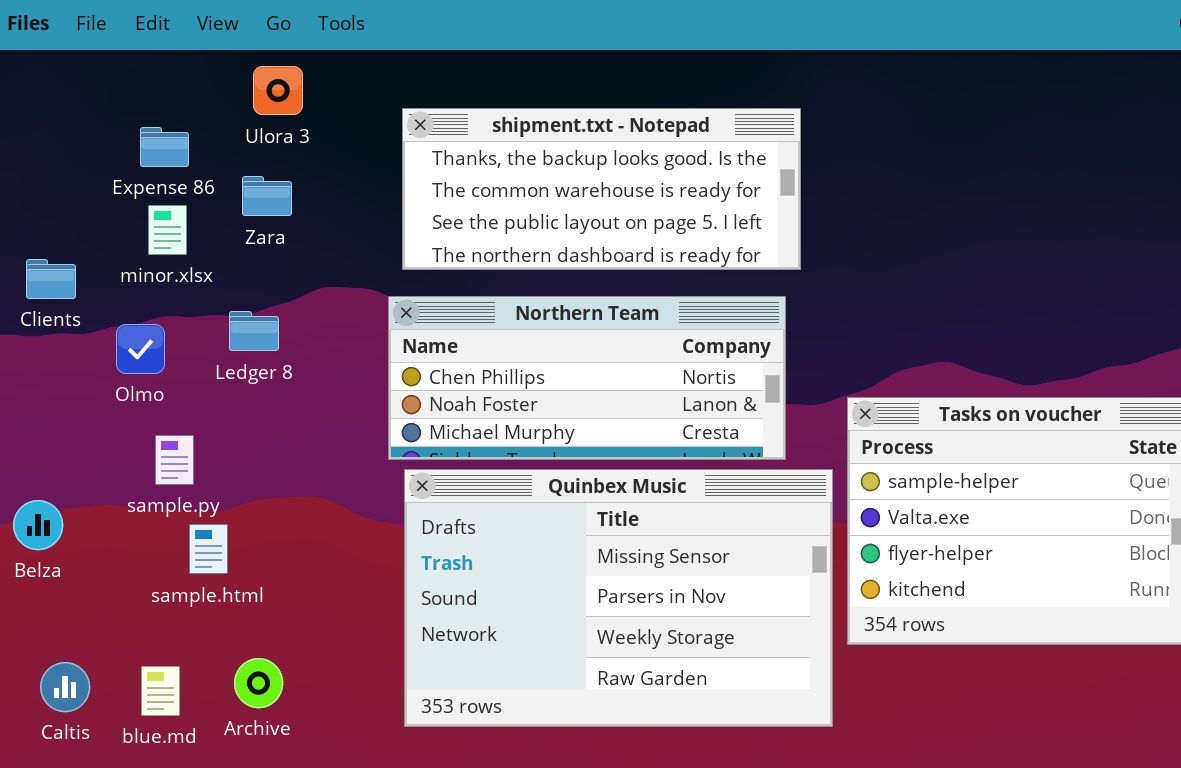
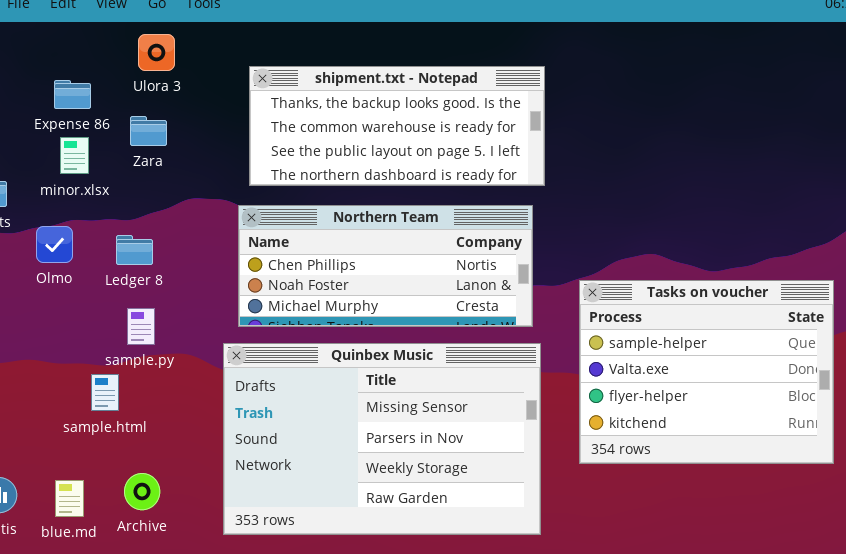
Ledger 8: [229,311,279,351] -> [116,235,153,265], moved
sample.py: [155,435,194,485] -> [127,308,155,345], moved
Quinbex Music: [404,469,833,727] -> [223,343,541,535], moved

